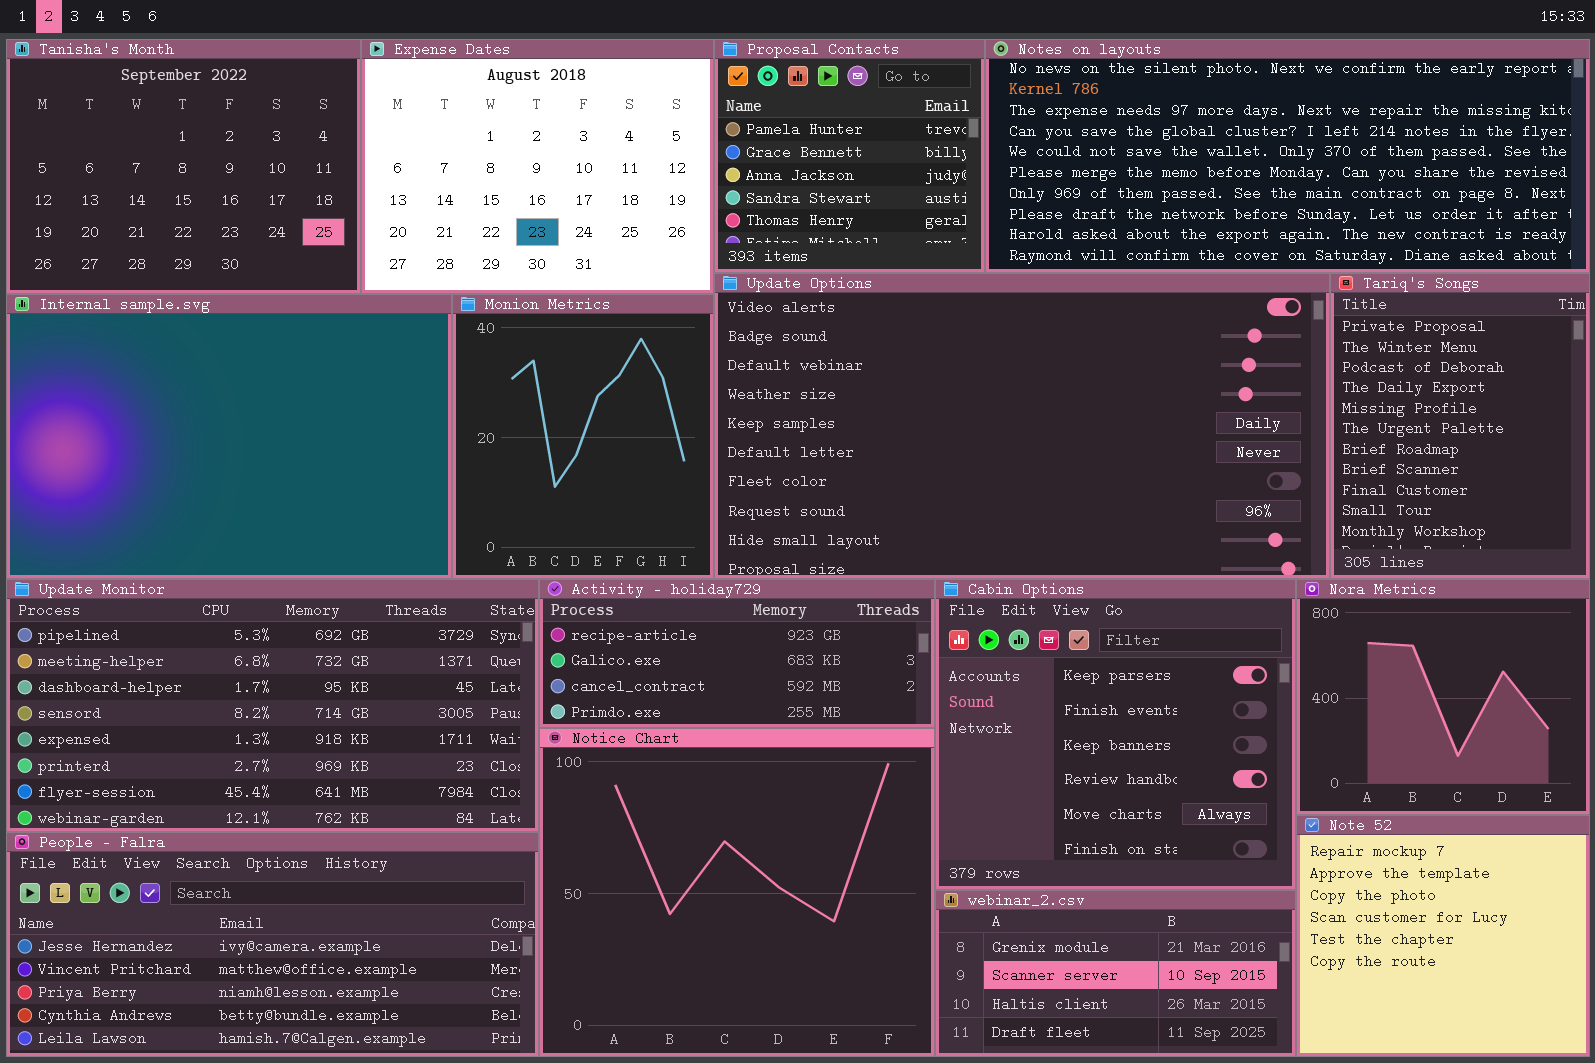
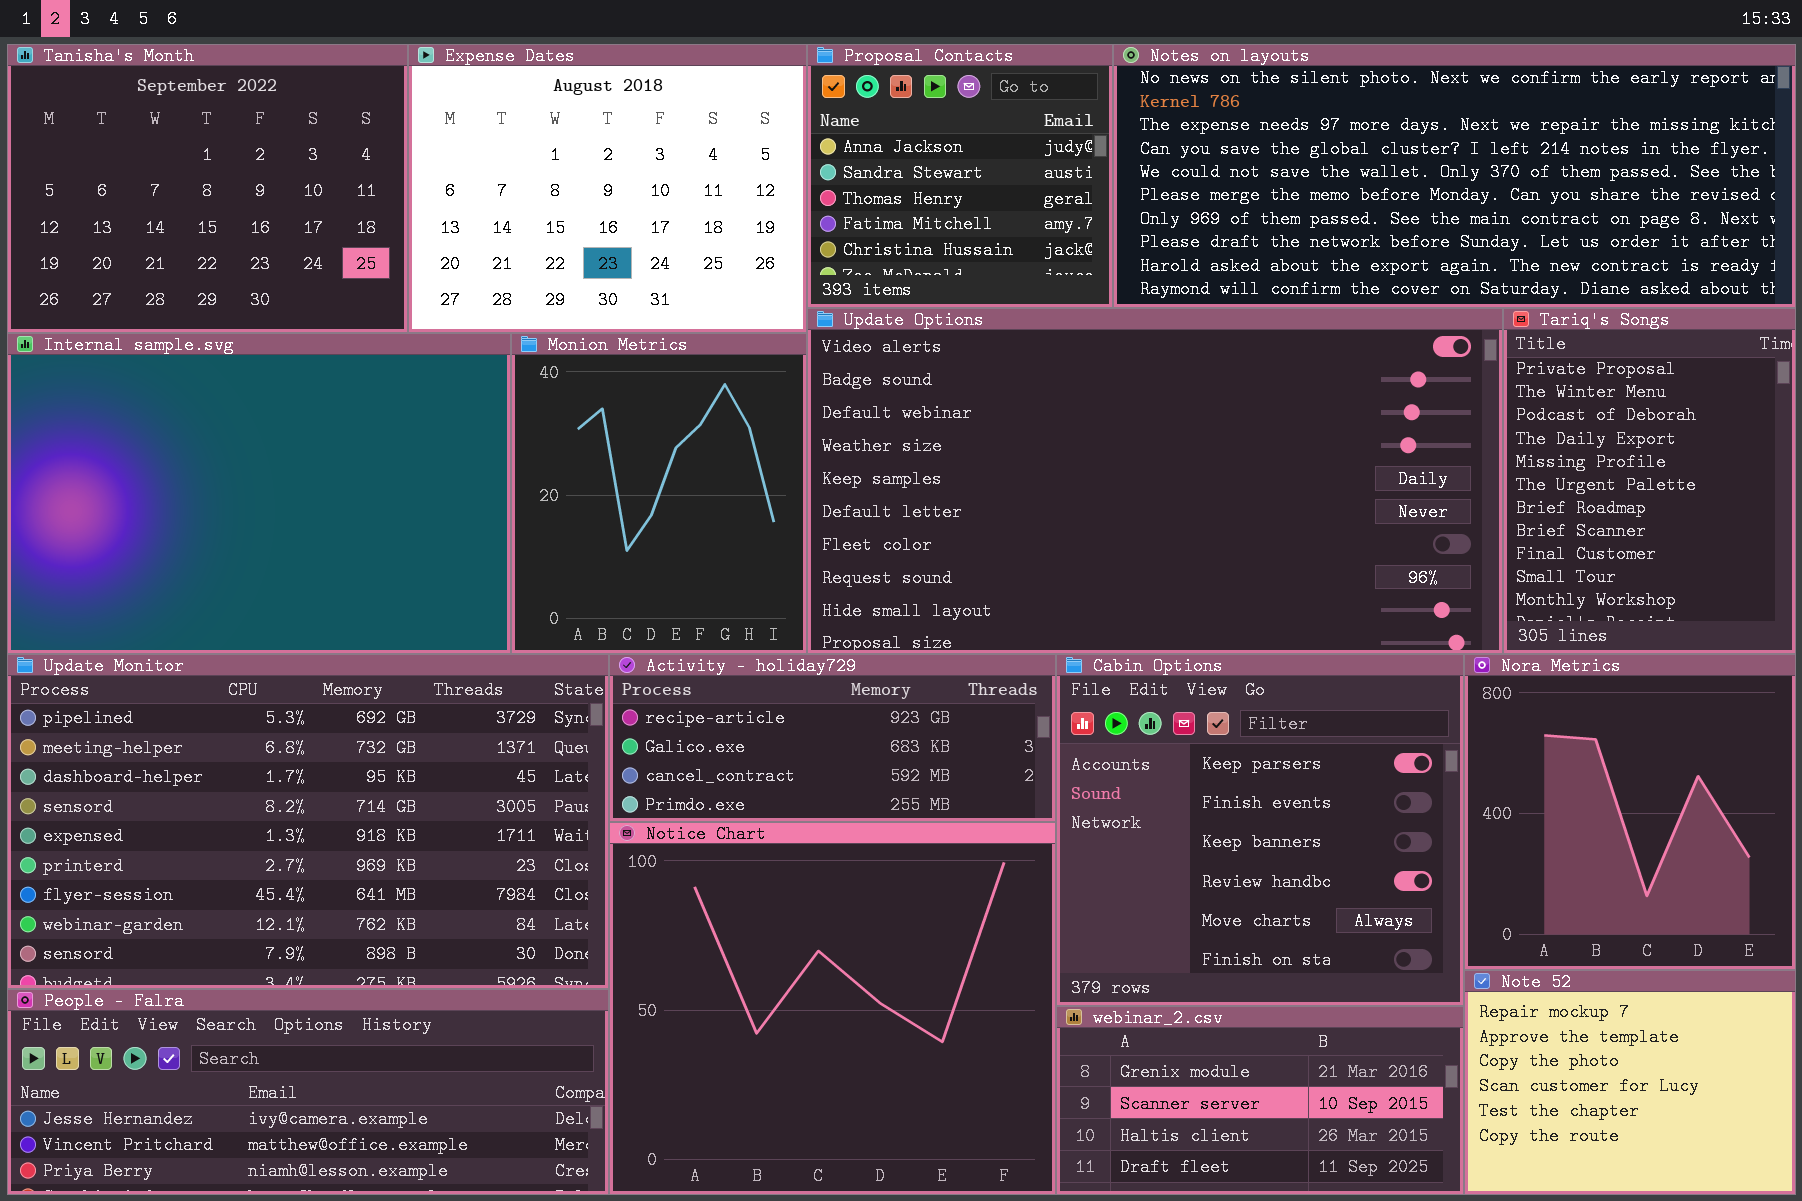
Proposal Contacts: [714,39,985,273] -> [807,44,1113,308], scrolled down 2 rows
Update Monitor: [6,579,539,832] -> [7,654,609,989], resized
Nora Metrics: [1296,579,1590,815] -> [1464,654,1796,970], resized
Note 52: [1296,815,1590,1057] -> [1464,970,1796,1195], resized
People - Falra: [6,832,539,1057] -> [7,989,609,1195], resized

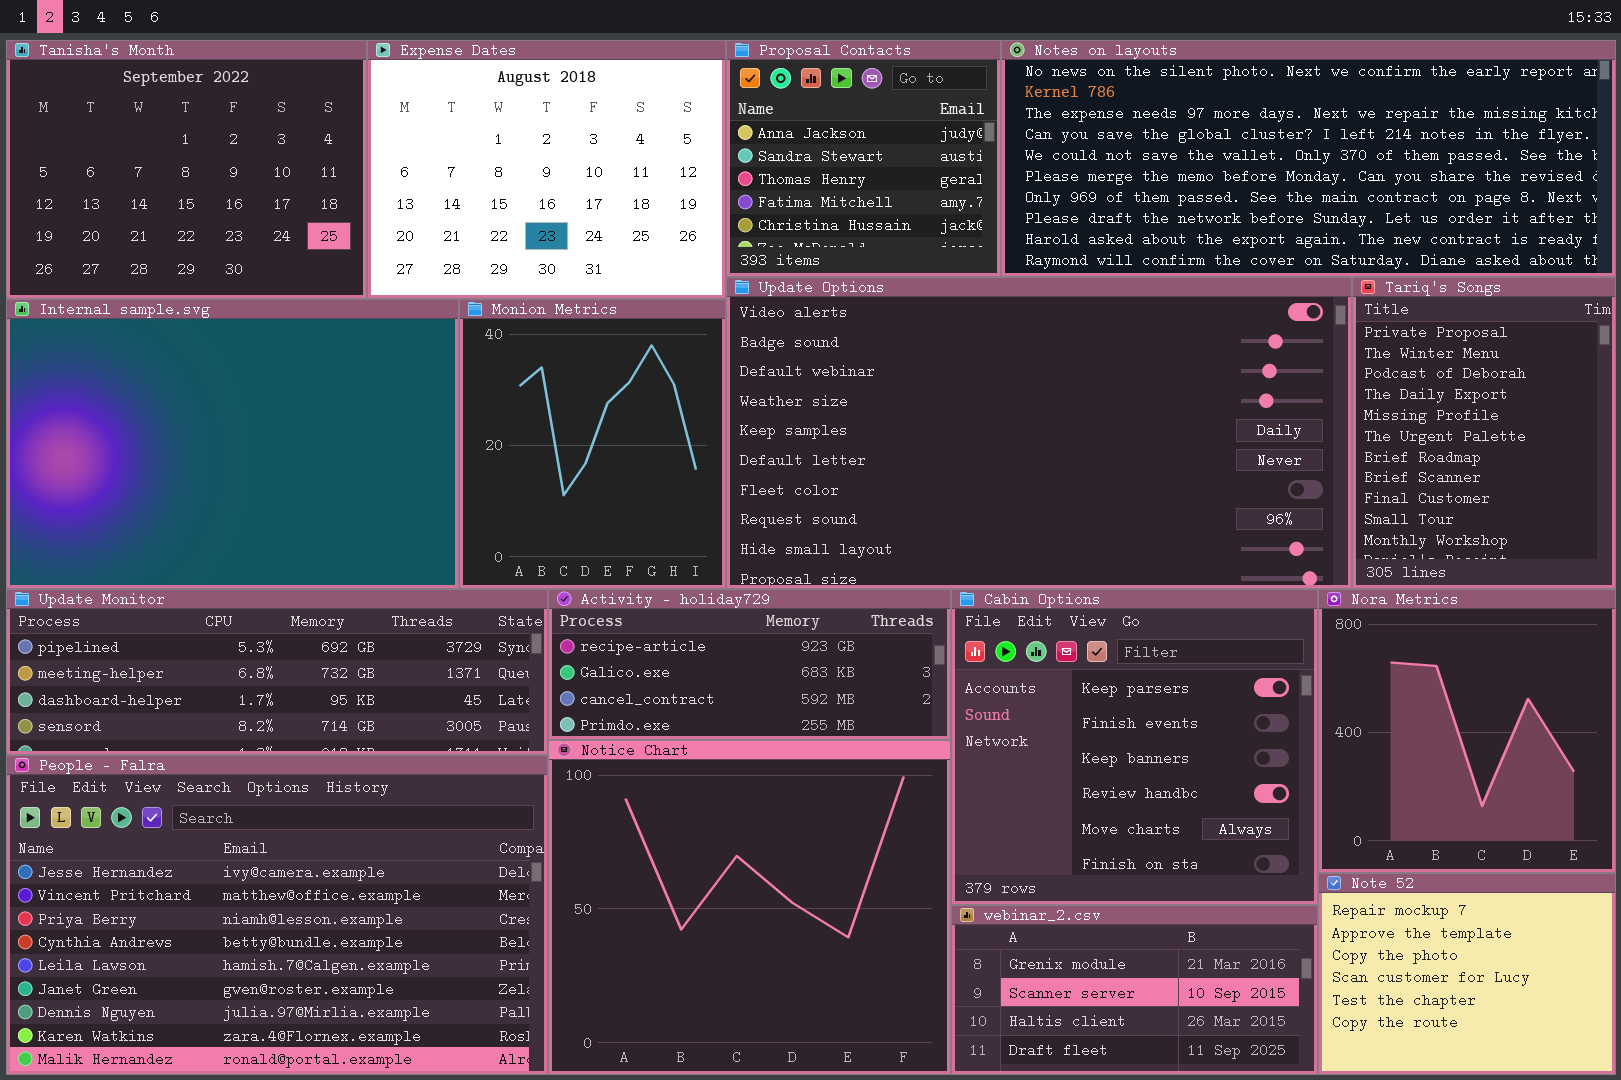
Update Monitor: [7,654,609,989] -> [6,589,548,755], resized
People - Falra: [7,989,609,1195] -> [6,755,548,1075], resized

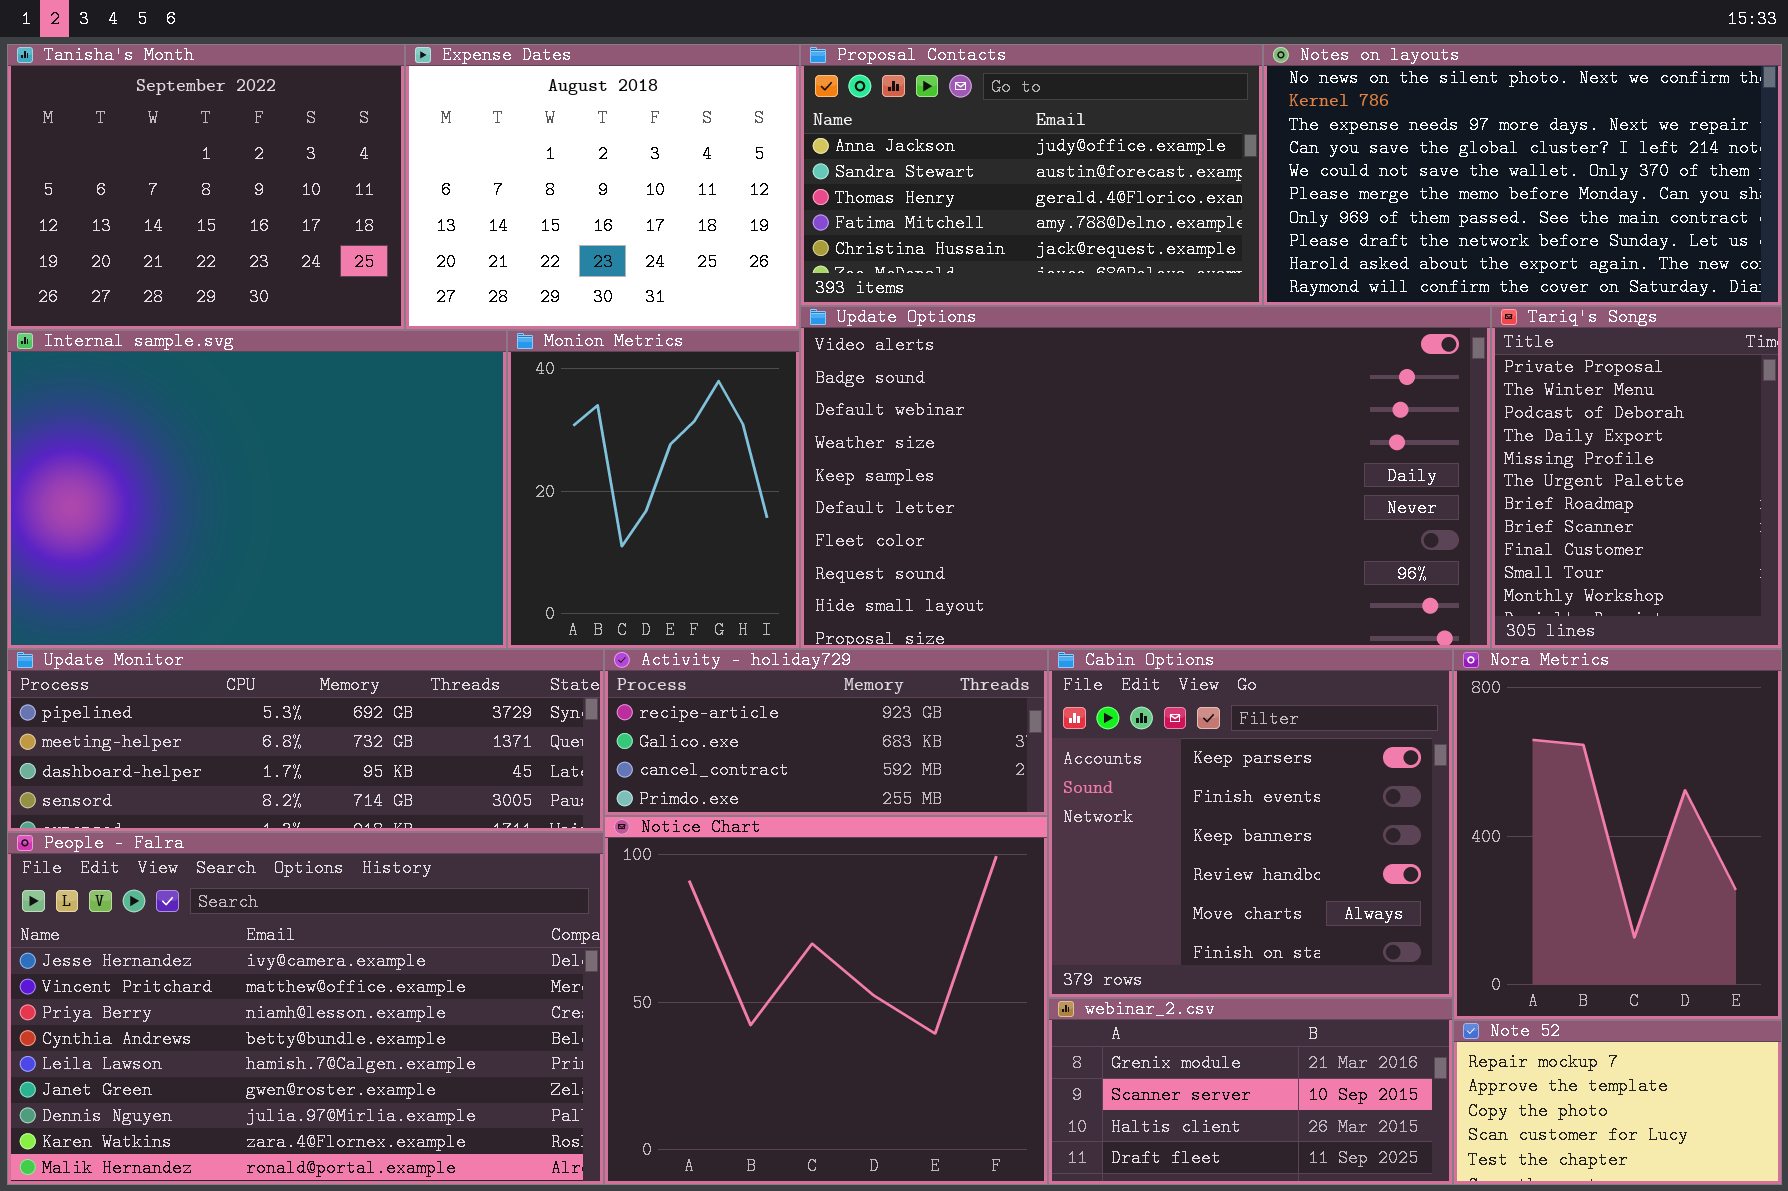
Proposal Contacts: [726,40,1001,277] -> [800,44,1263,306], resized
Notes on layouts: [1001,40,1616,277] -> [1263,44,1782,306], resized
Nora Metrics: [1318,589,1616,873] -> [1453,649,1782,1020], resized
Note 52: [1318,873,1616,1075] -> [1453,1020,1782,1185], resized

